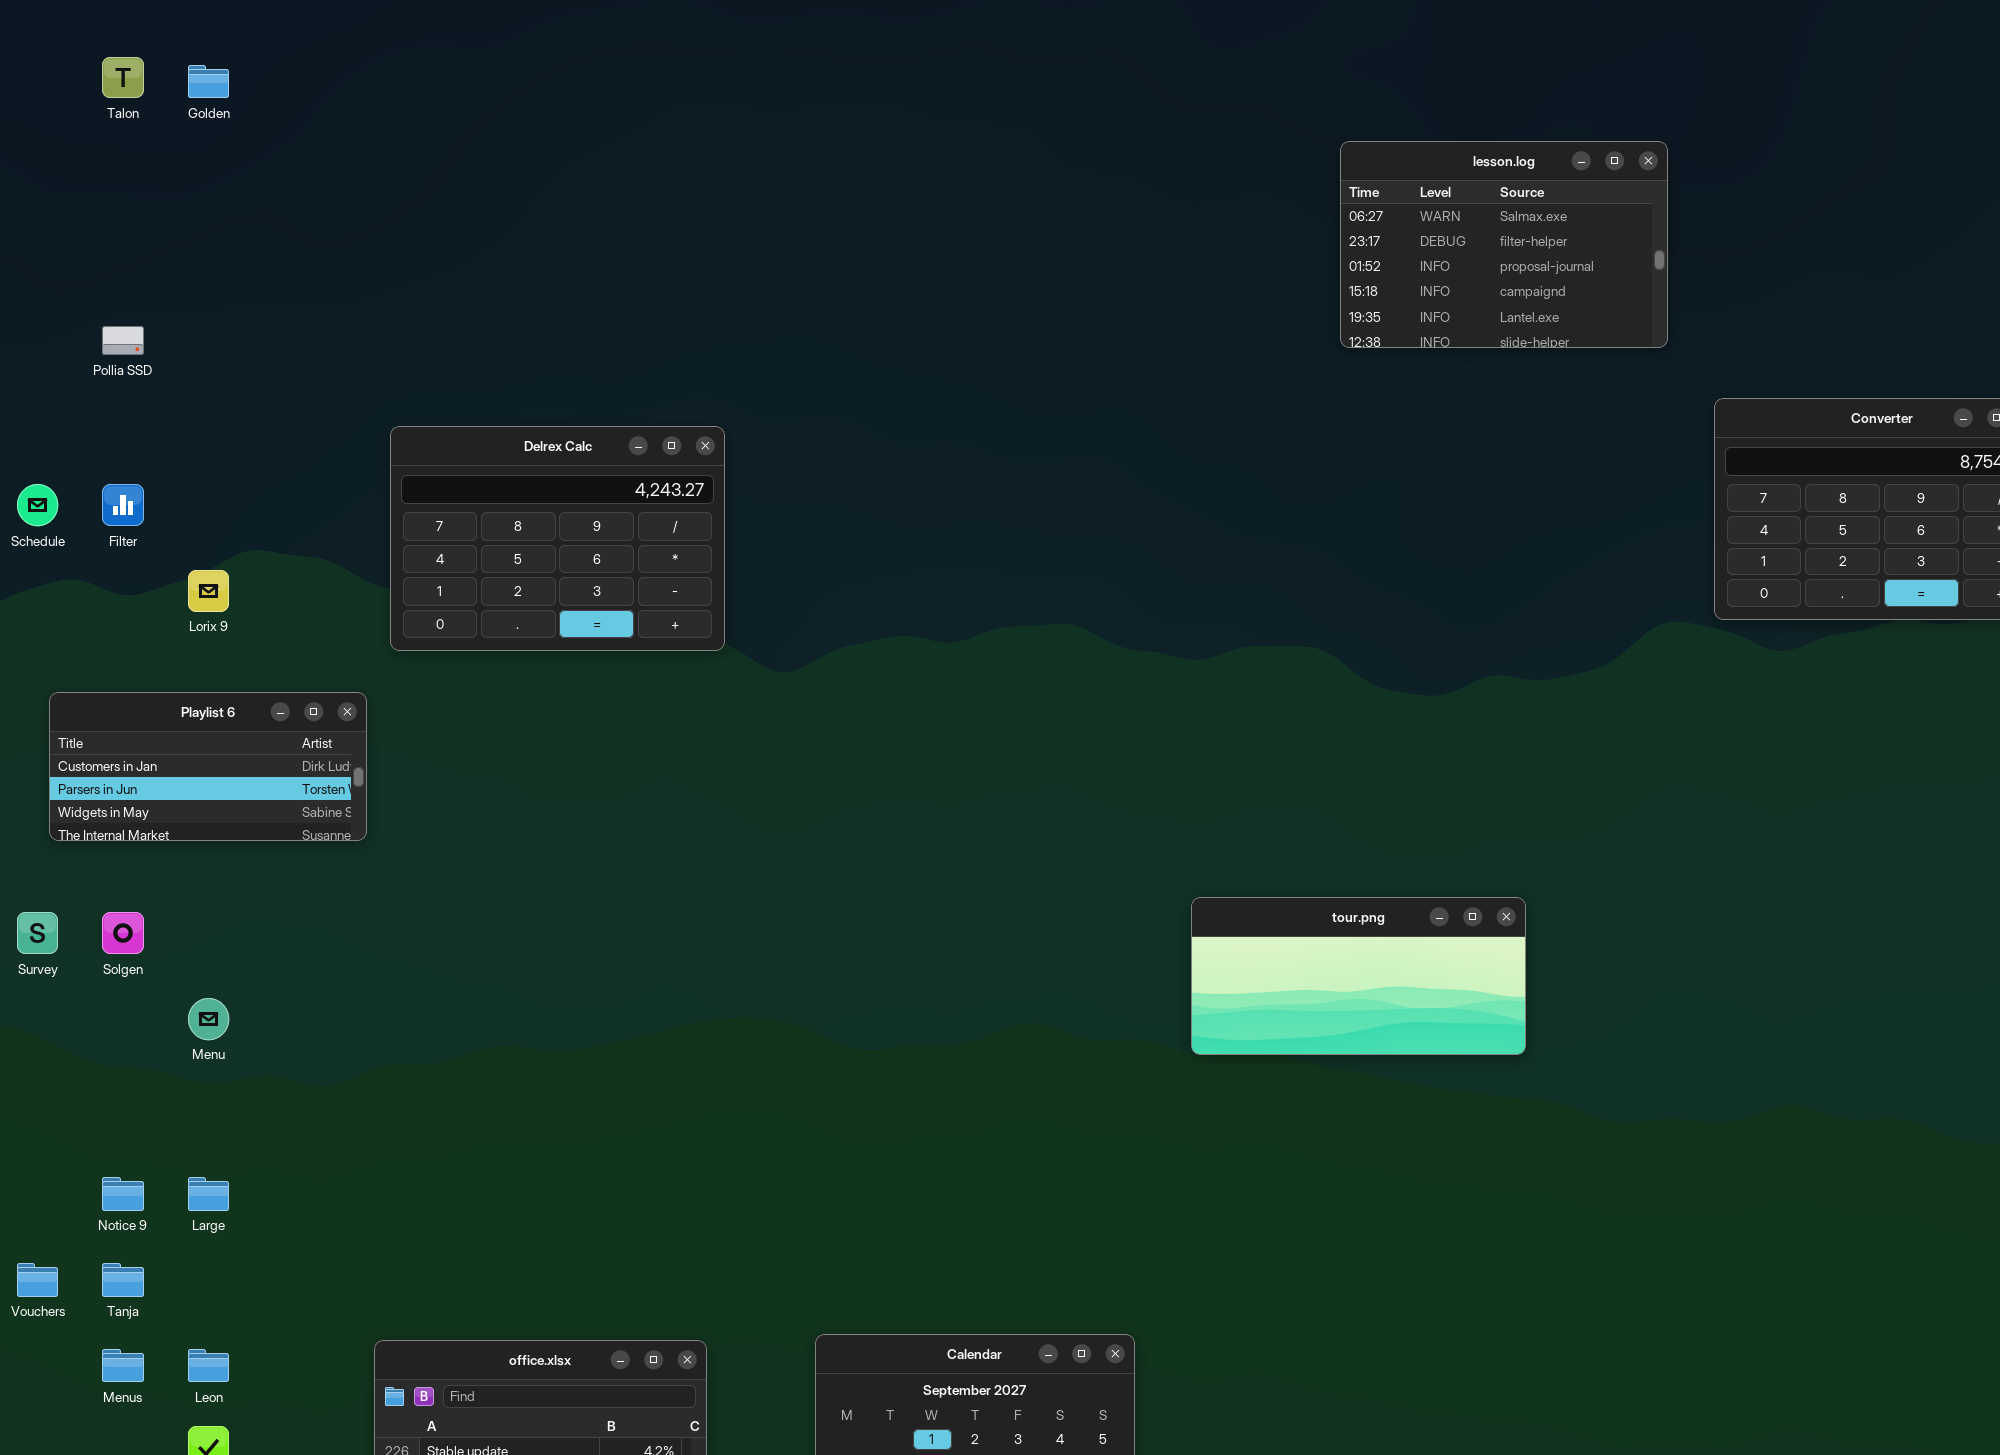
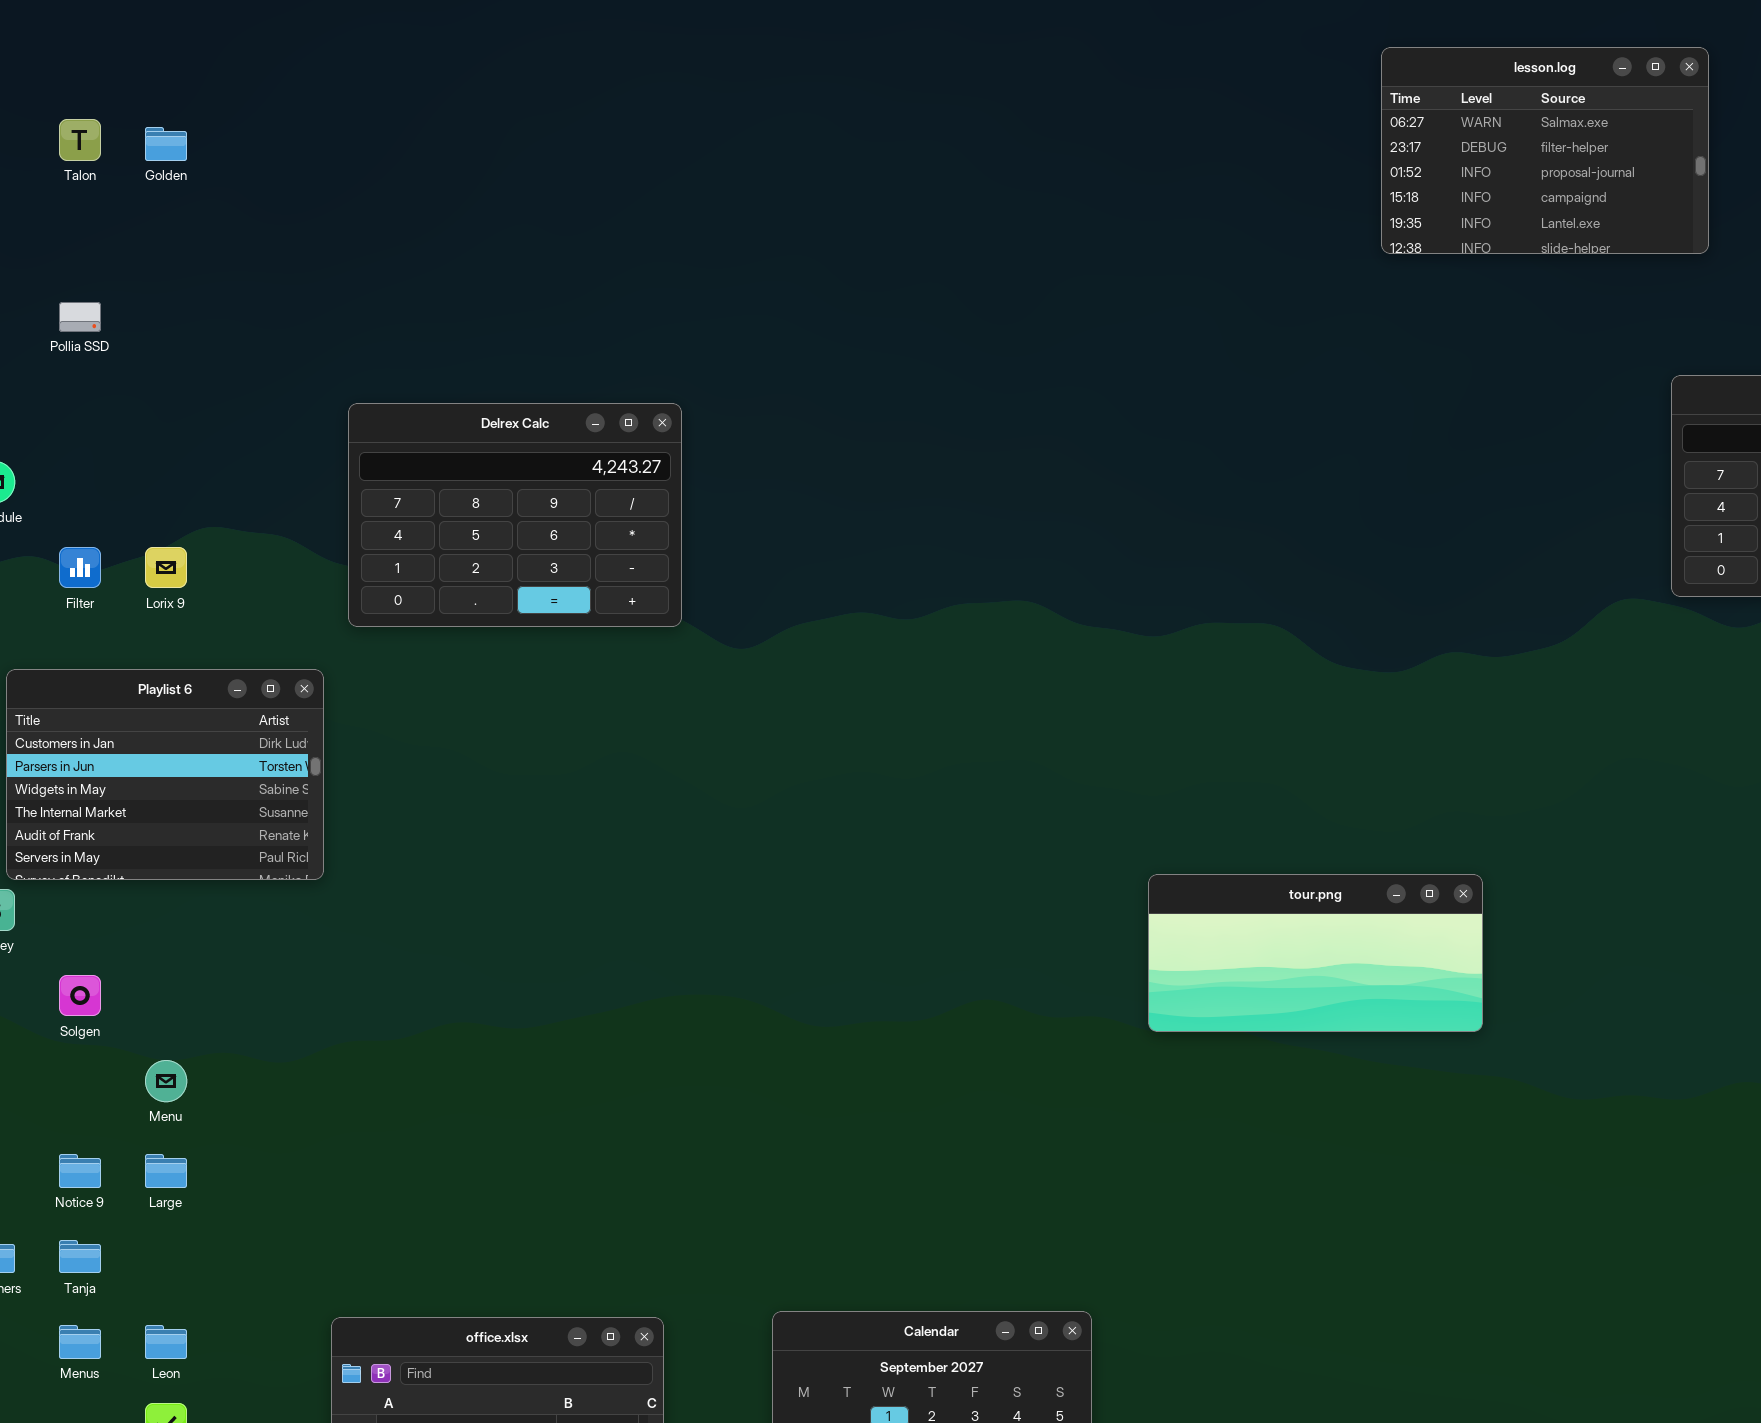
Talon: [102,57,144,98] -> [59,119,101,161], moved
Golden: [188,65,229,98] -> [145,127,187,161], moved
lesson.log: [1340,141,1668,348] -> [1381,47,1709,254], moved
Filter: [102,484,144,526] -> [59,547,101,588], moved
Playlist 6: [49,692,367,841] -> [6,669,324,880], resized
Solgen: [102,912,144,954] -> [59,975,101,1016], moved
Menu: [188,998,229,1040] -> [145,1060,187,1102], moved

